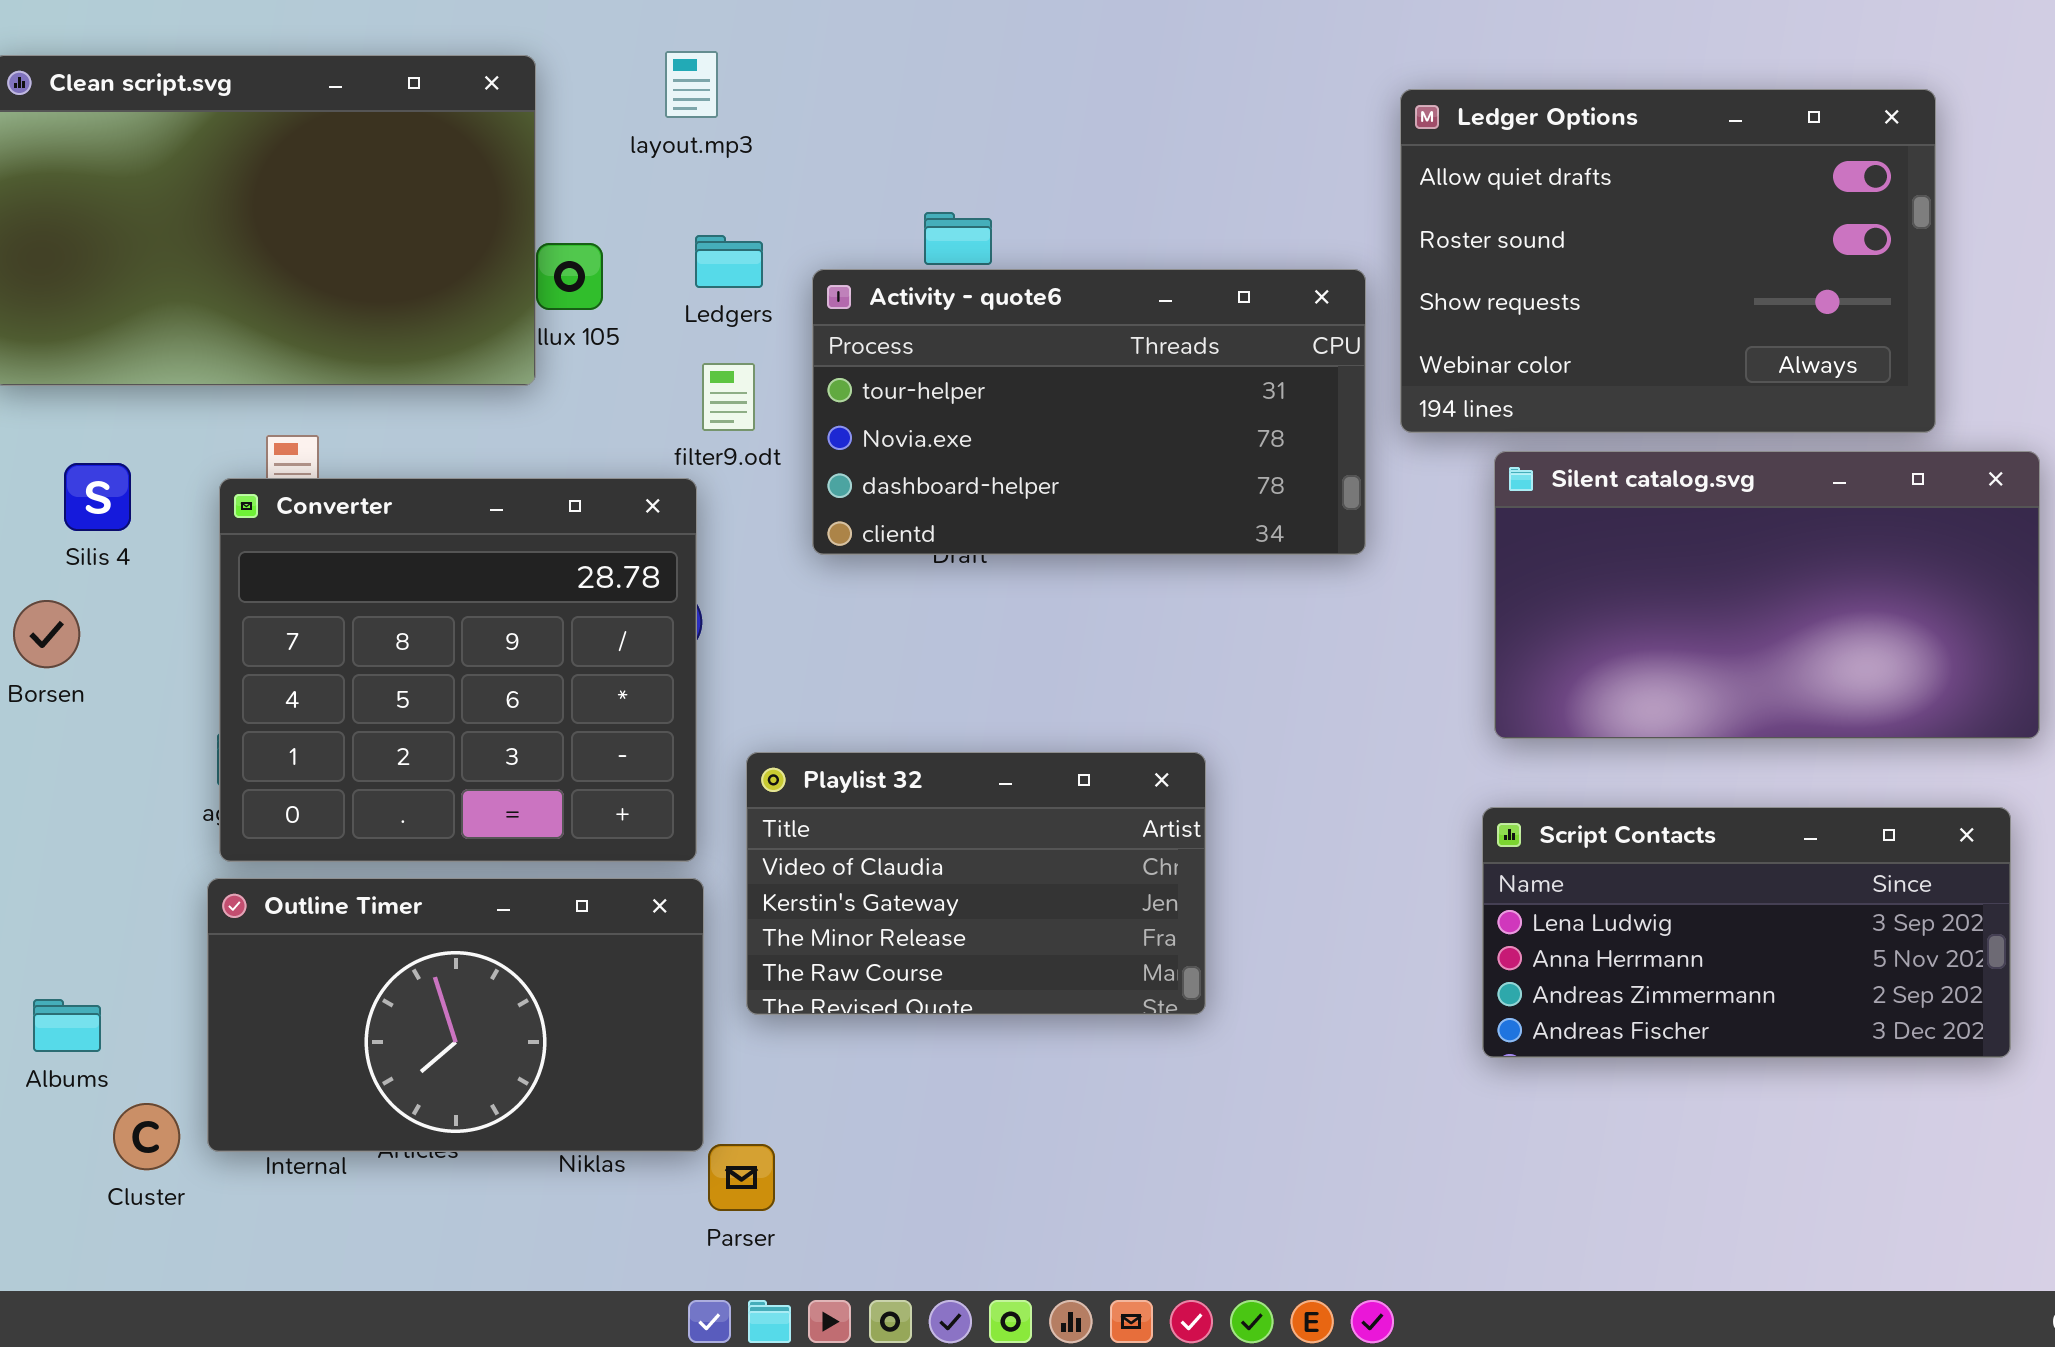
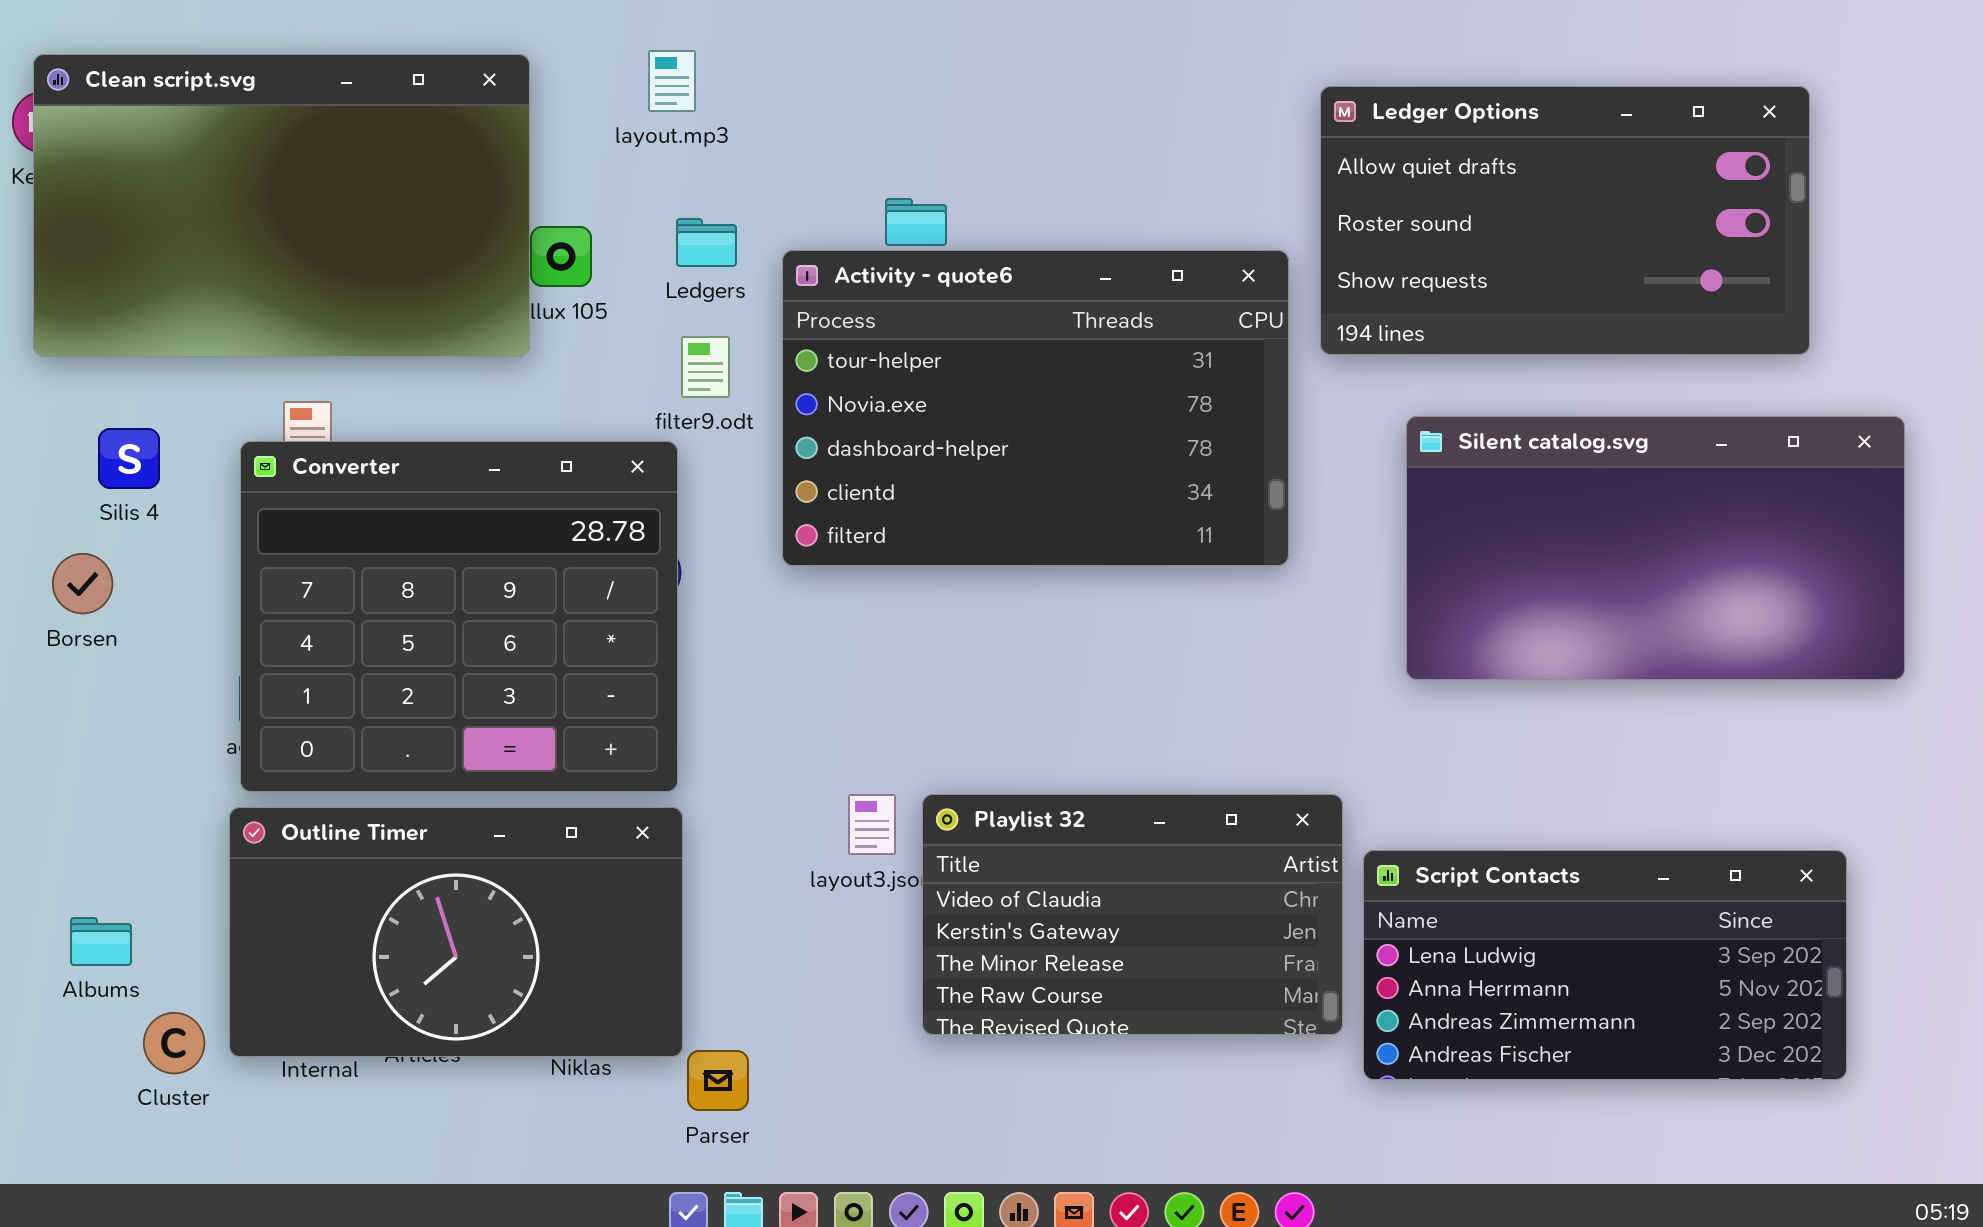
Ledger Options: [1400,89,1936,433] -> [1320,86,1810,355], resized
Activity - quote6: [812,269,1366,555] -> [782,250,1289,566], resized
Playlist 32: [746,752,1206,1015] -> [922,794,1343,1035], moved
Script Contacts: [1482,807,2011,1058] -> [1363,850,1847,1080], moved

